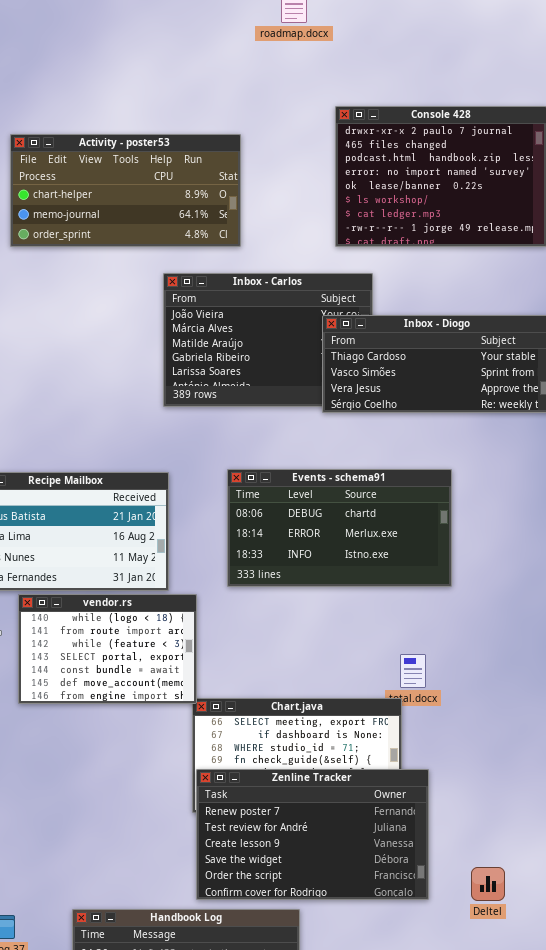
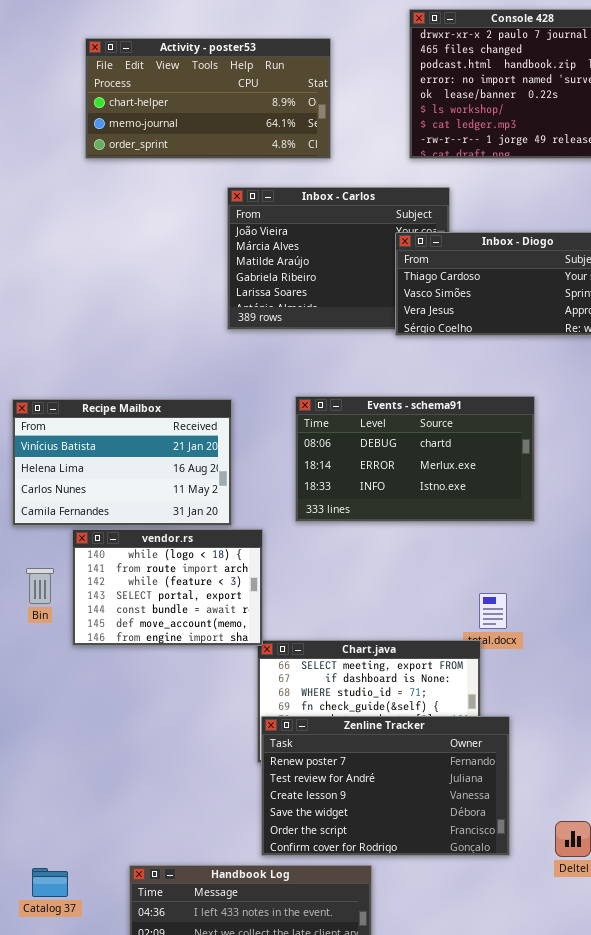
Activity - poster53: [10,134,241,247] -> [85,38,331,159], moved

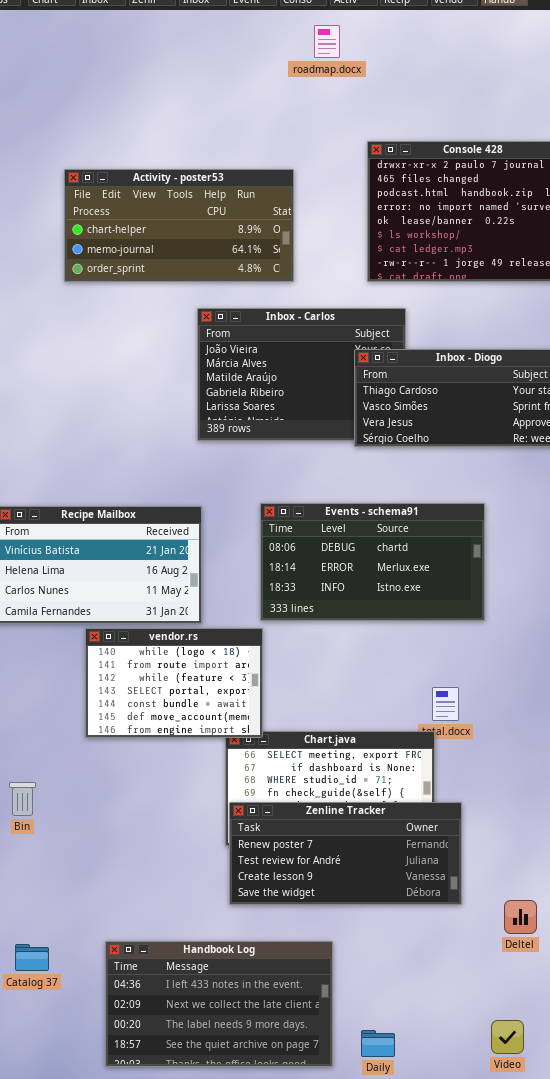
vendor.rs: [72,529,263,646] -> [85,628,263,738], moved
Bin: [26,568,54,604] -> [9,782,36,816], moved
Zenline Tracker: [261,716,510,856] -> [229,802,462,905], resized

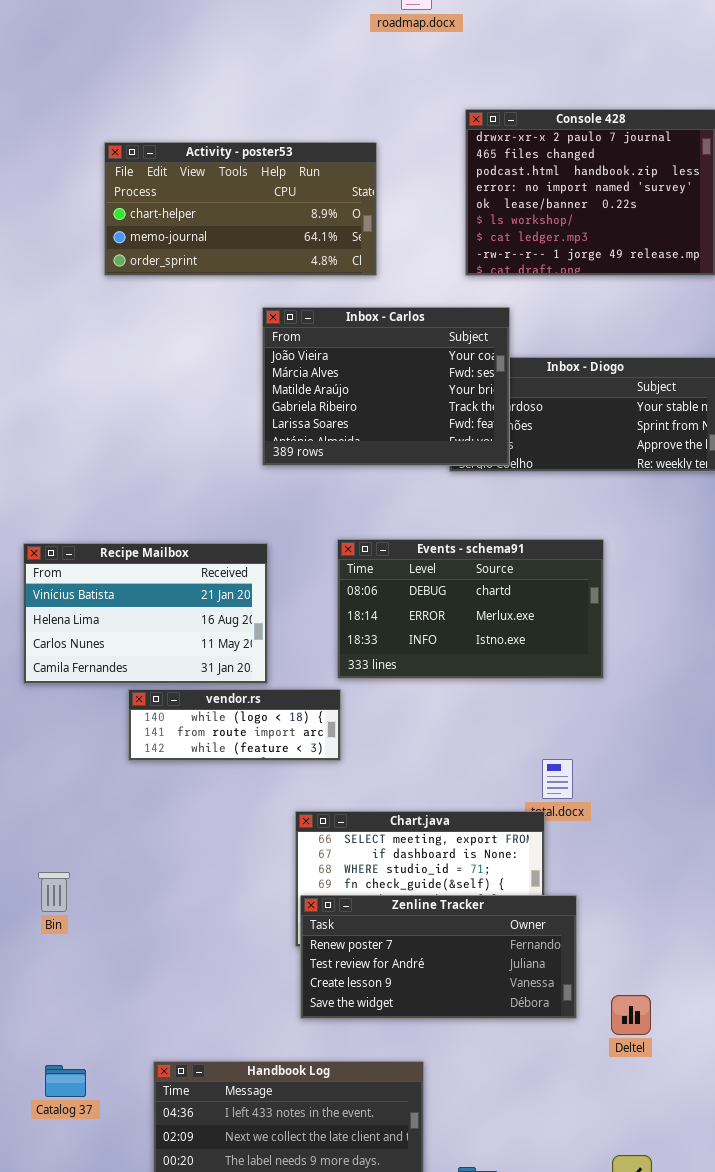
Inbox - Carlos: [197,308,406,441] -> [262,307,510,466], raised
vendor.rs: [85,628,263,738] -> [128,689,341,761], resized
Deltel: [504,900,537,934] -> [611,995,651,1035], moved

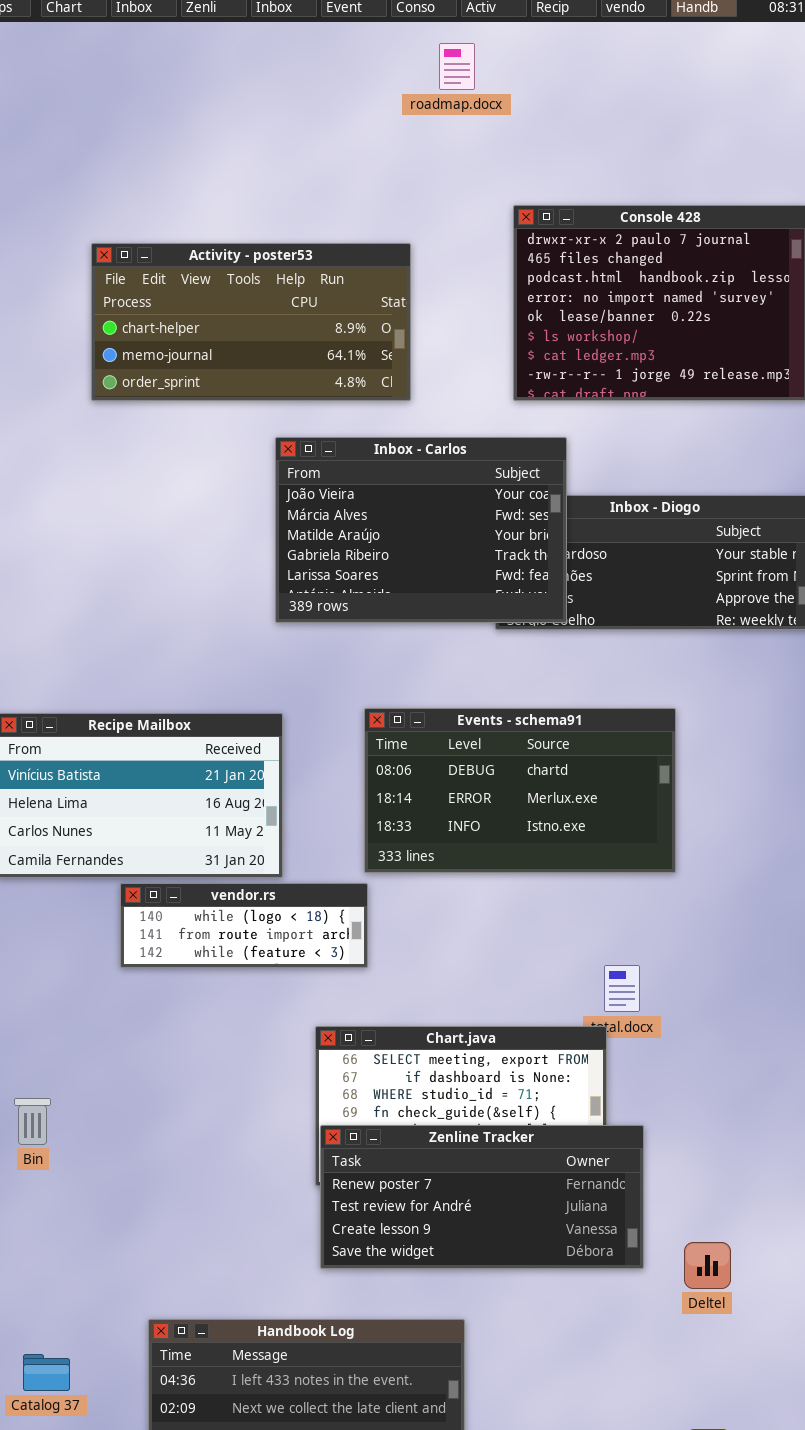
Catalog 37: [45,1065,86,1097] -> [23,1354,70,1391], moved

